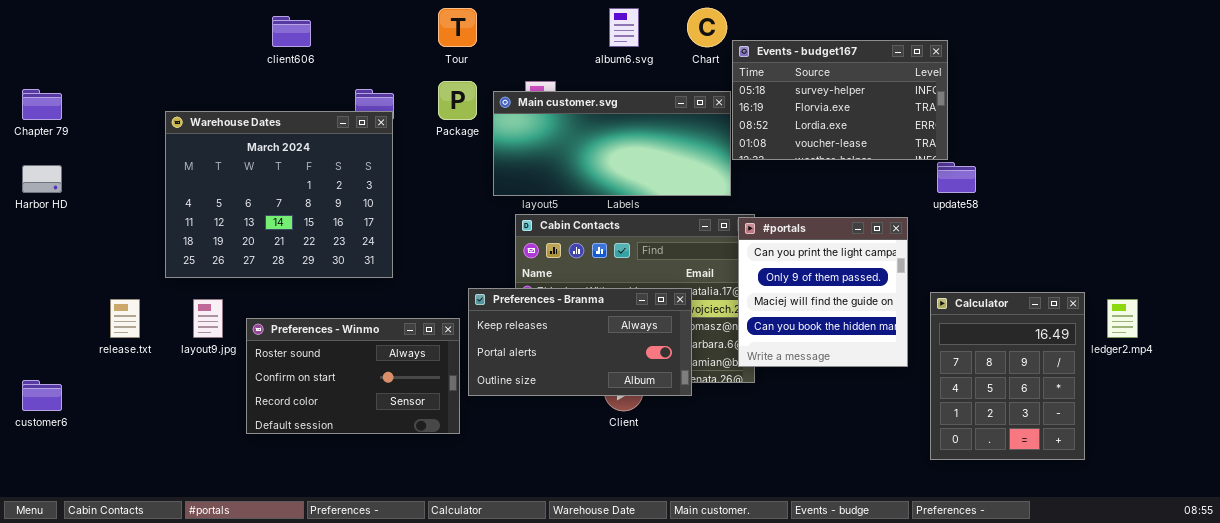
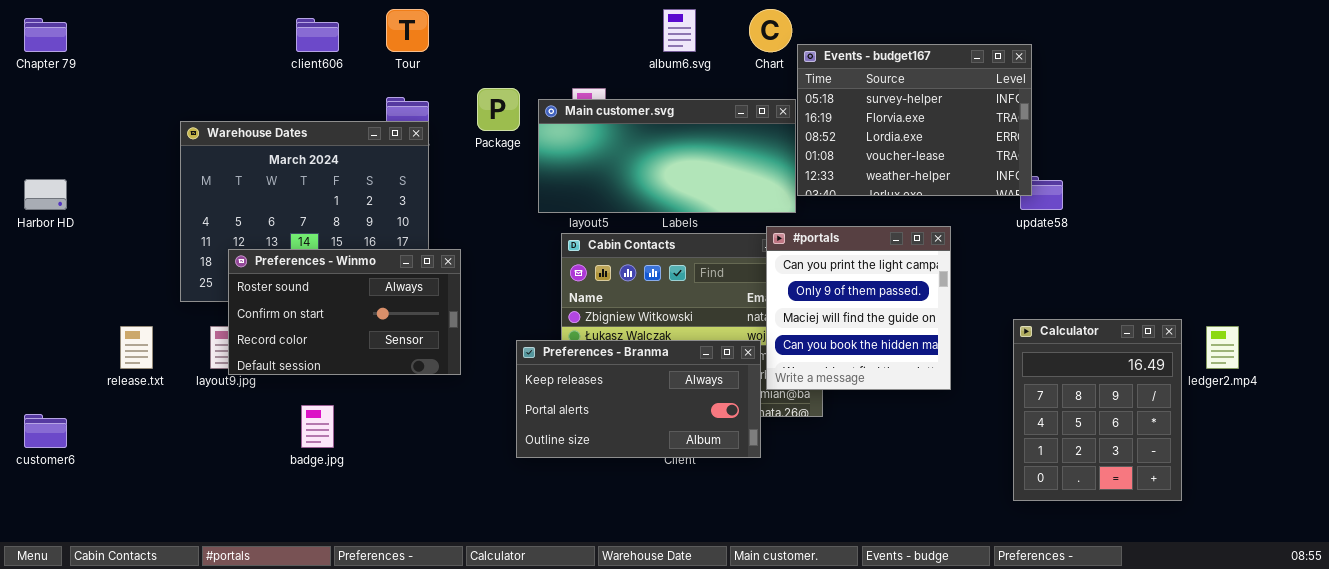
Tour: [438,8,477,47] -> [386,9,429,52], moved
Events - budget167: [732,40,948,160] -> [797,44,1032,196], resized
Chapter 79: [22,89,62,120] -> [24,18,67,52], moved
#portals: [738,217,908,367] -> [766,226,951,390], moved
Preferences - Branma: [468,288,692,396] -> [516,340,761,458], moved
Preferences - Winmo: [246,318,460,434] -> [228,249,461,375], moved

